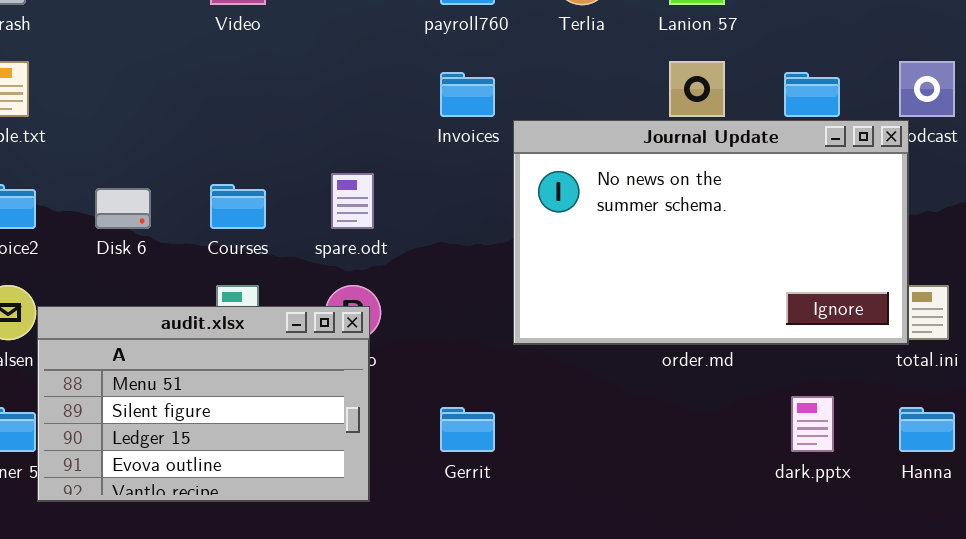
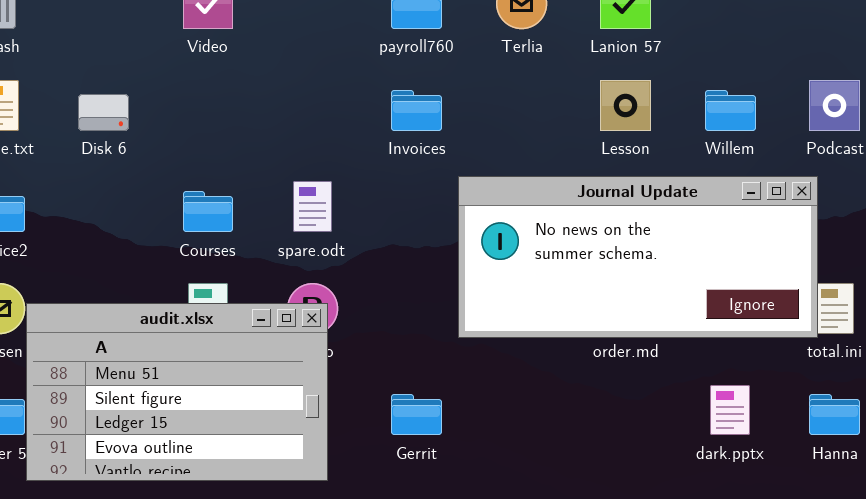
Journal Update: [513,120,909,345] -> [458,176,818,338], resized
Disk 6: [95,188,151,229] -> [78,94,129,131], moved

